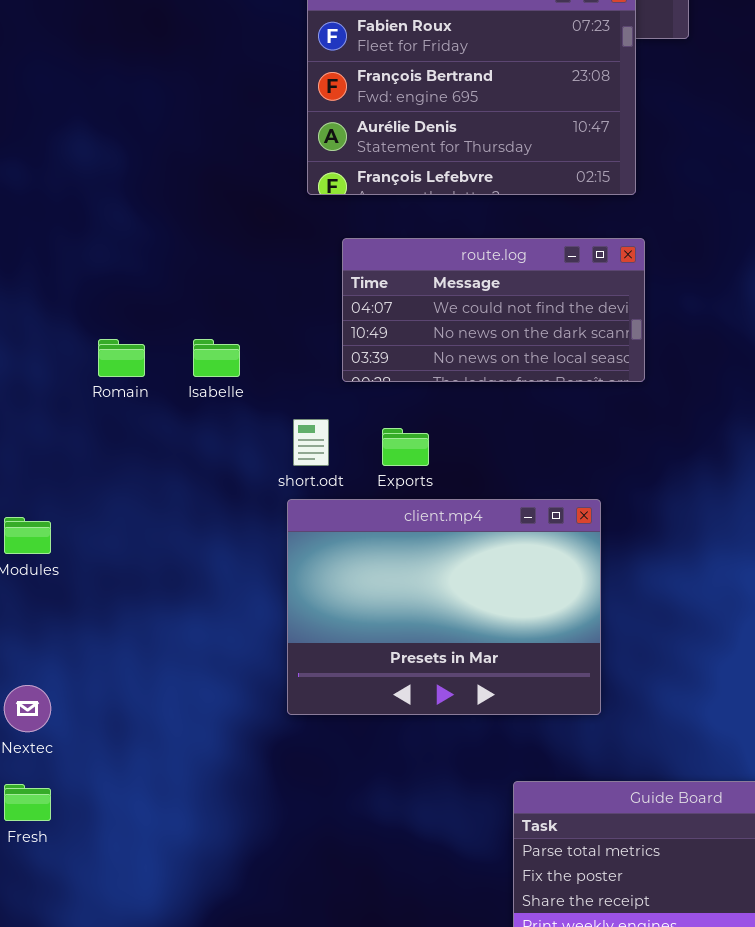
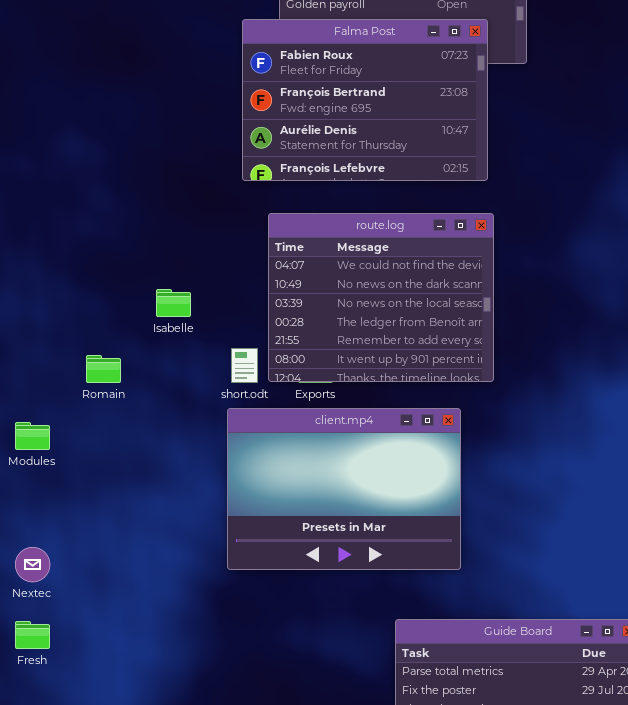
route.log: [342,238,645,382] -> [268,213,494,382], resized
Romain: [98,339,145,377] -> [86,355,121,383], moved

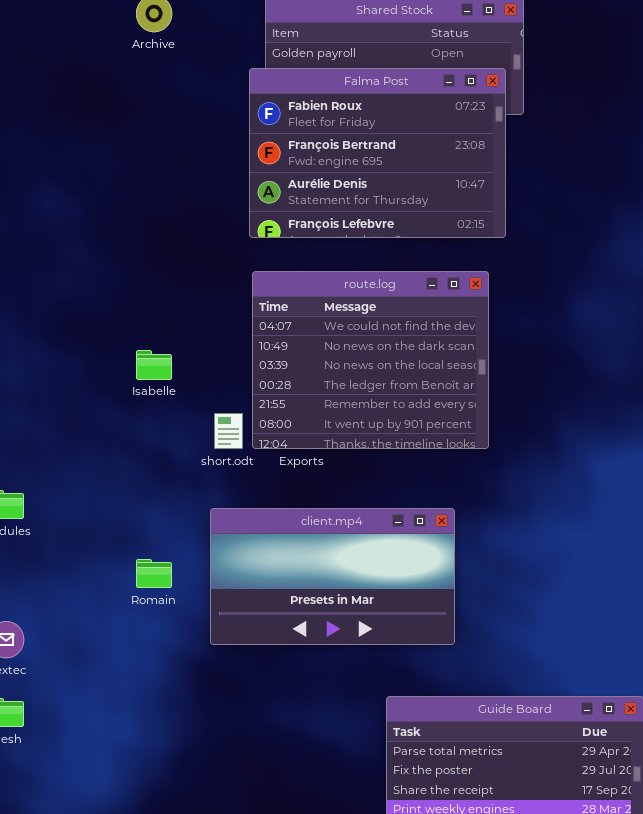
Falma Post: [242,19,488,181] -> [249,68,506,238], moved
Romain: [86,355,121,383] -> [136,559,172,588], moved
client.mp4: [227,408,461,570] -> [210,508,455,645], resized

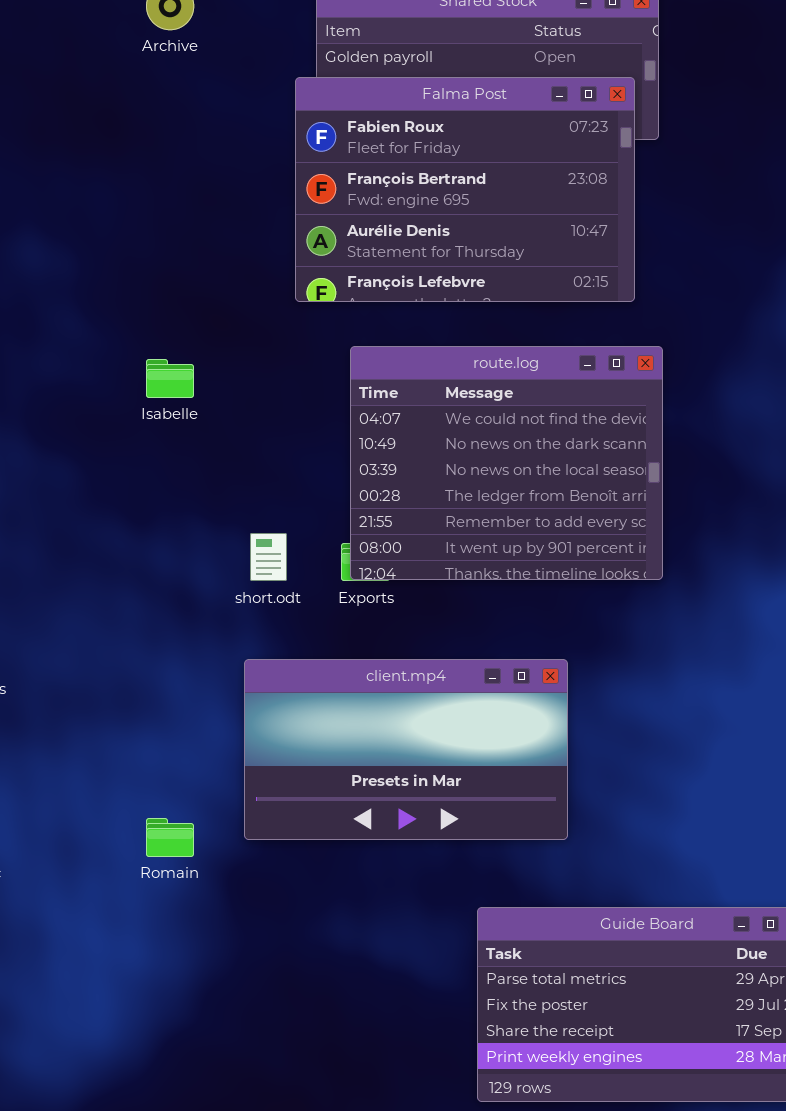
route.log: [252,271,489,449] -> [350,346,663,580], moved
Isabelle: [136,350,172,380] -> [146,359,194,398], moved
Romain: [136,559,172,588] -> [146,818,194,857], moved

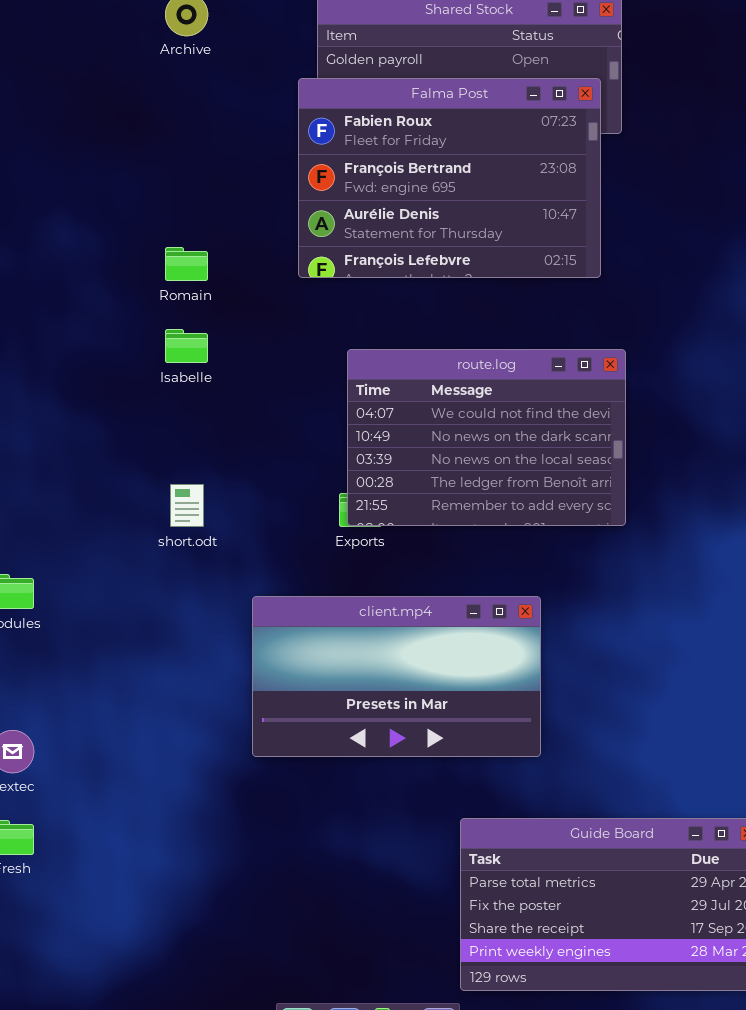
route.log: [350,346,663,580] -> [347,349,626,526], resized
short.odt: [250,533,287,581] -> [170,484,204,527], moved
Romain: [146,818,194,857] -> [165,247,208,281], moved

